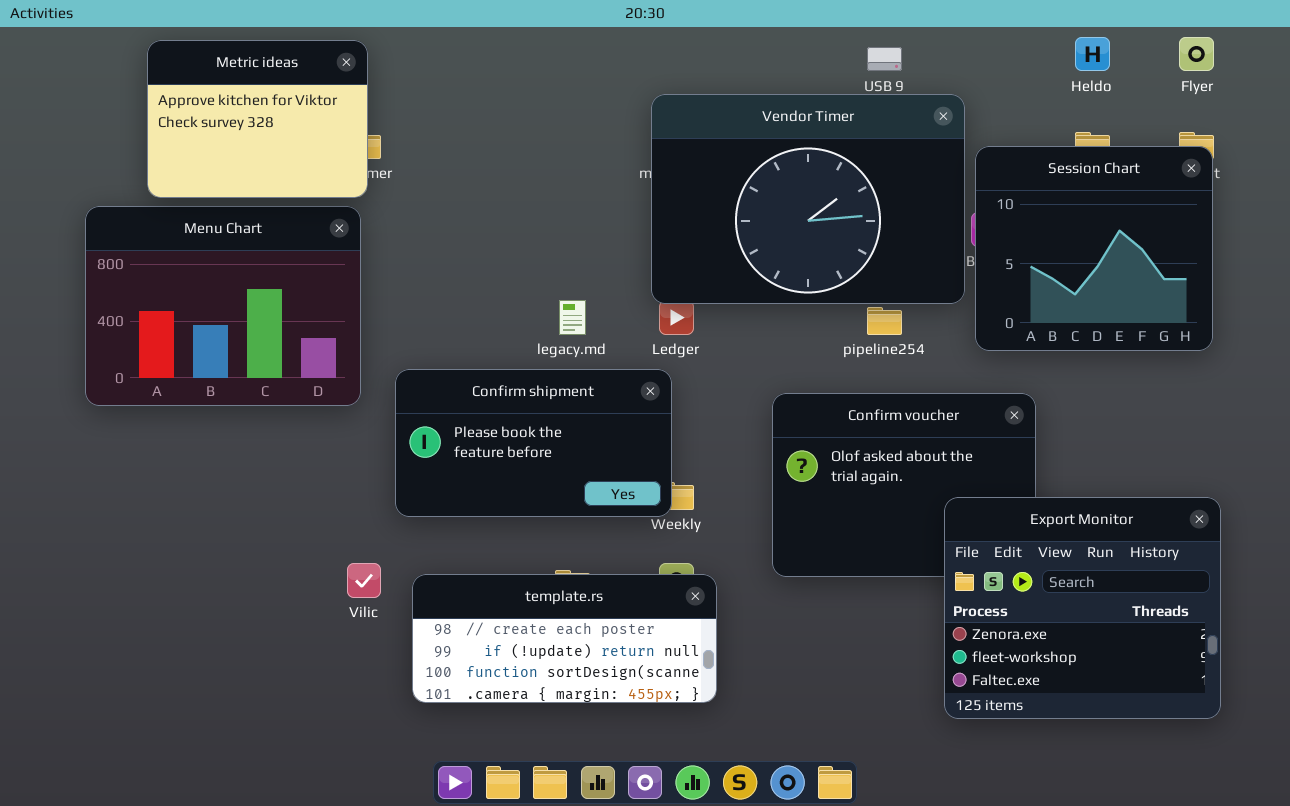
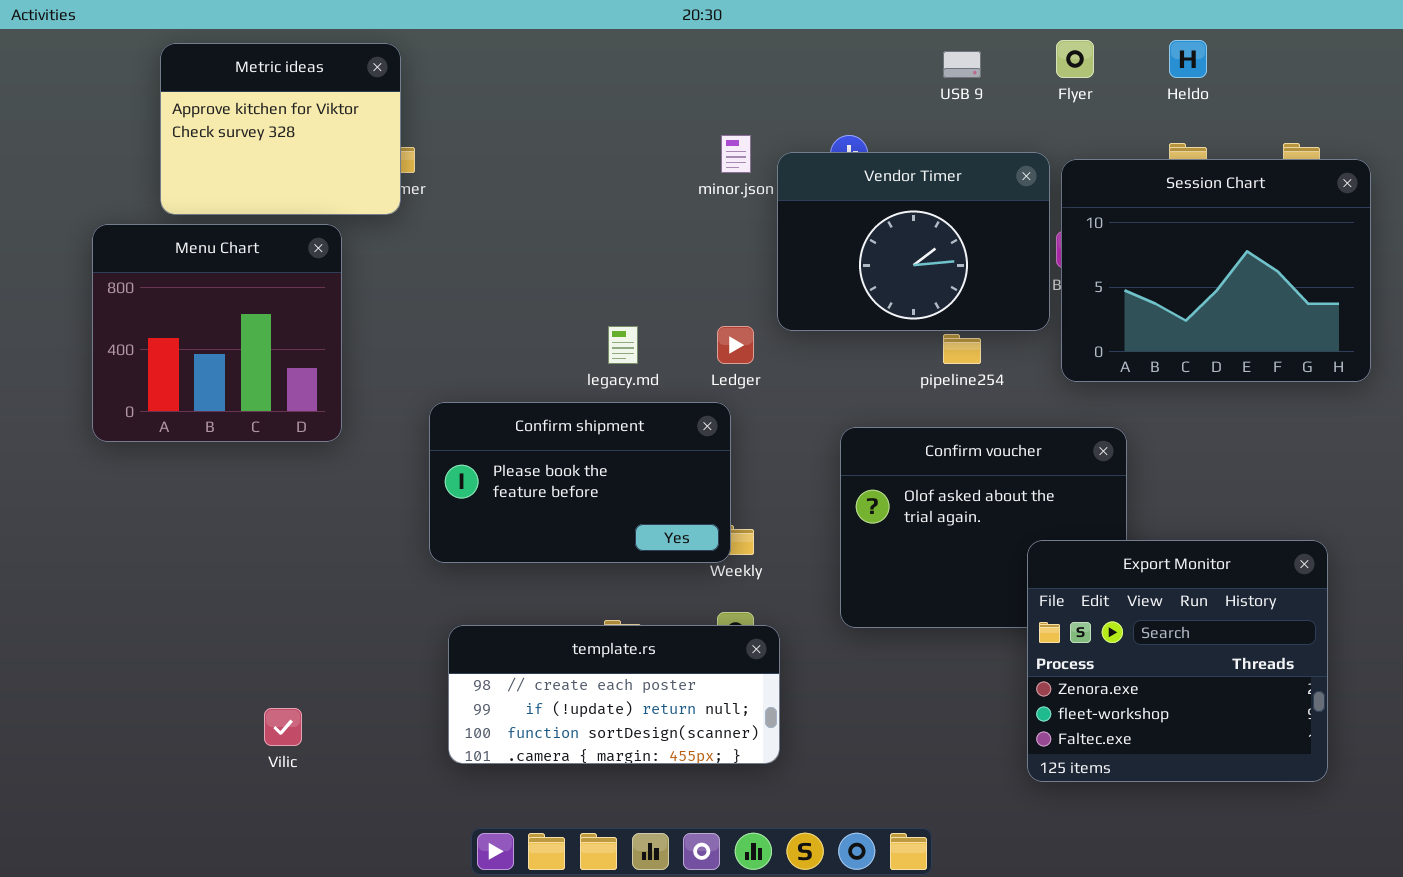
Flyer: [1179,37,1214,71] -> [1056,40,1094,78], moved
Vendor Timer: [651,94,965,304] -> [777,152,1050,331], resized
Session Chart: [975,146,1213,351] -> [1061,159,1371,382], resized
Menu Chart: [85,206,361,406] -> [92,224,342,442], resized
Vilic: [347,563,381,598] -> [264,708,302,746], moved

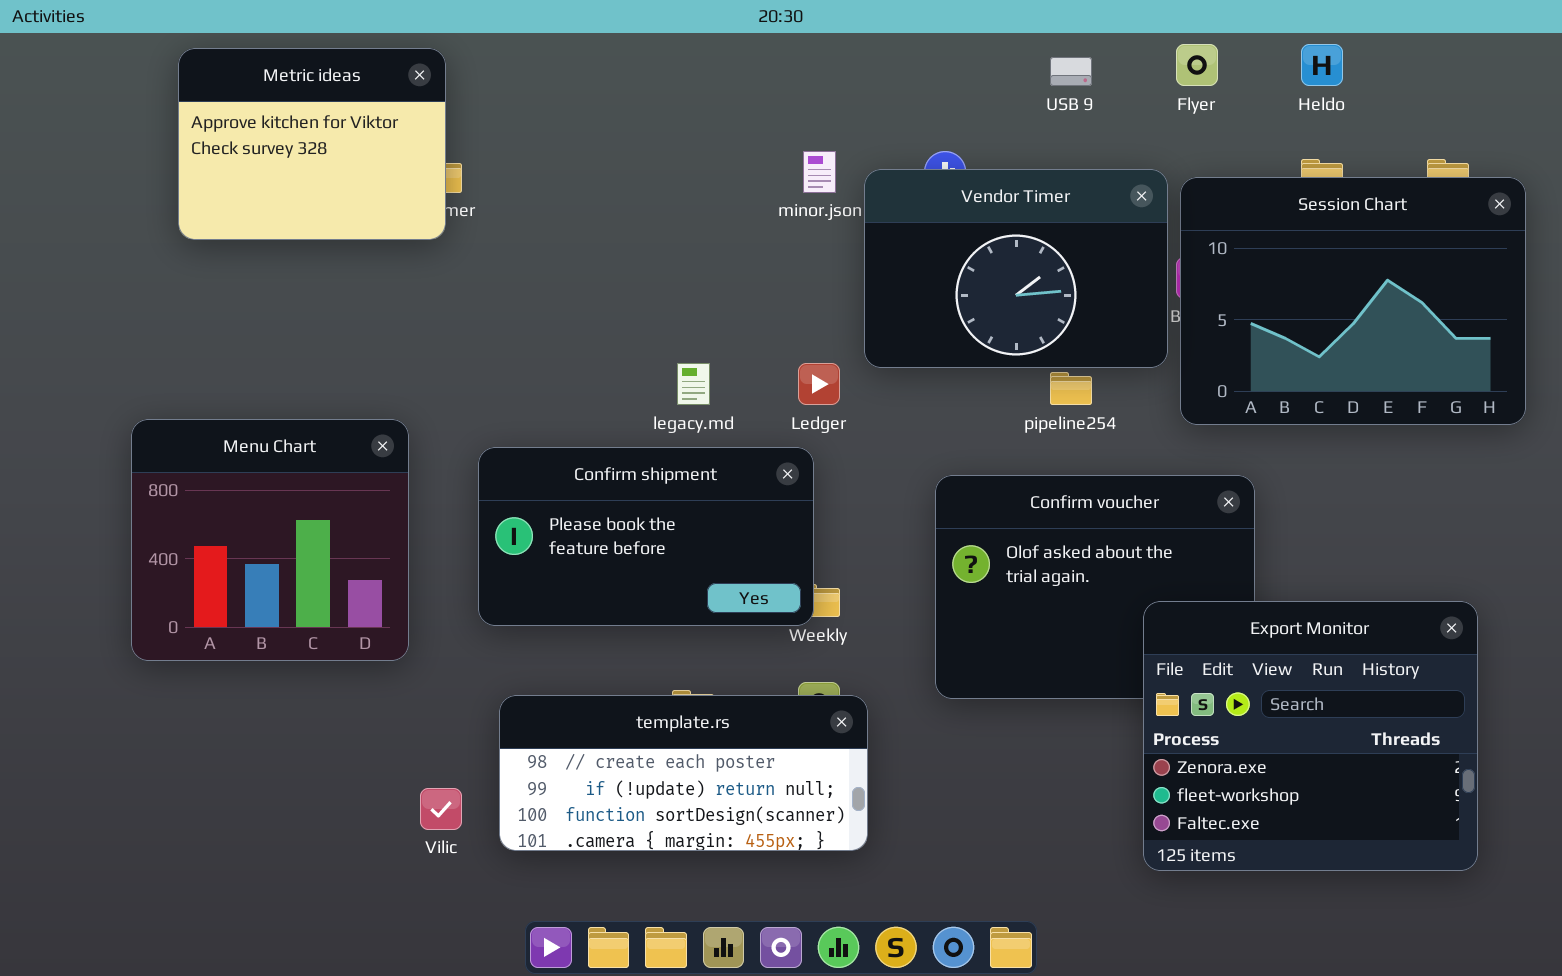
Menu Chart: [92,224,342,442] -> [131,419,409,661], moved
Vilic: [264,708,302,746] -> [420,788,462,830], moved

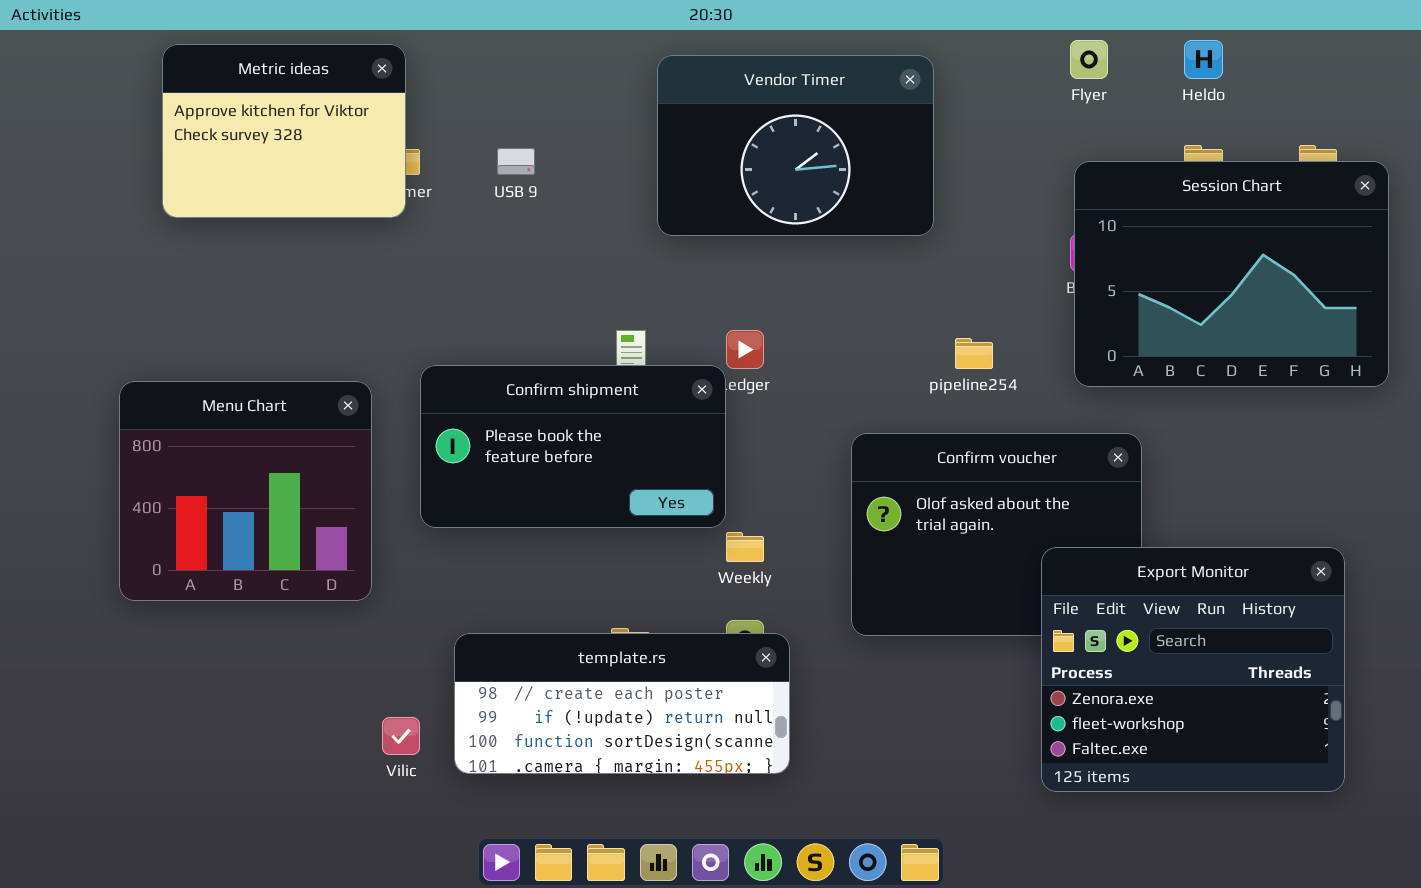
USB 9: [1050,57,1092,86] -> [497,148,535,175], moved
Vendor Timer: [864,169,1168,368] -> [657,55,934,236], moved
Confirm shipment: [478,447,814,626] -> [420,365,726,528], moved

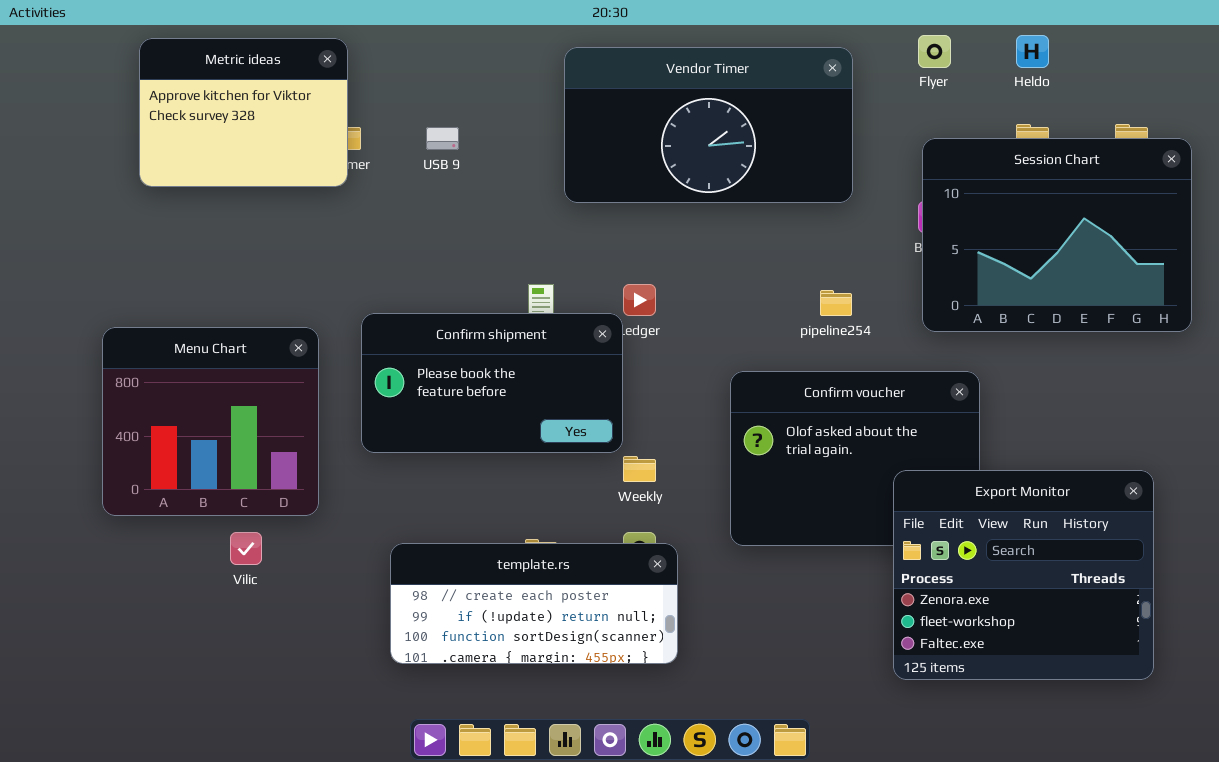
Vendor Timer: [657,55,934,236] -> [564,47,853,203], resized
Vilic: [382,717,420,755] -> [230,532,262,565], moved

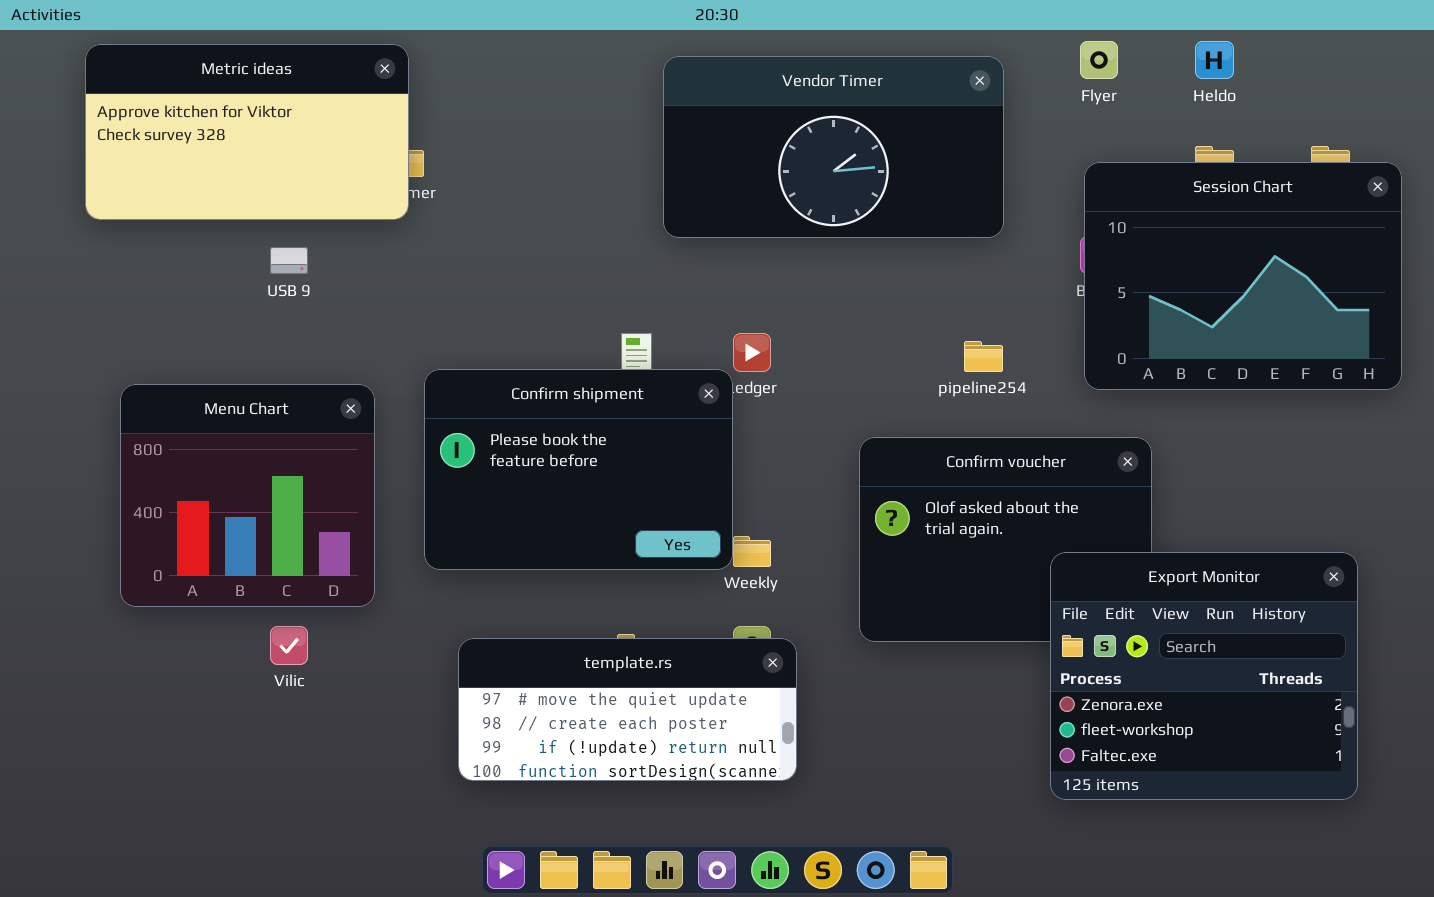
Metric ideas: [139,38,348,187] -> [85,44,409,220], resized
USB 9: [426,127,459,150] -> [270,247,308,274], moved
Confirm shipment: [361,313,623,453] -> [424,369,733,570], resized
template.rs: [390,543,678,664] -> [458,638,797,781], scrolled up 1 row

